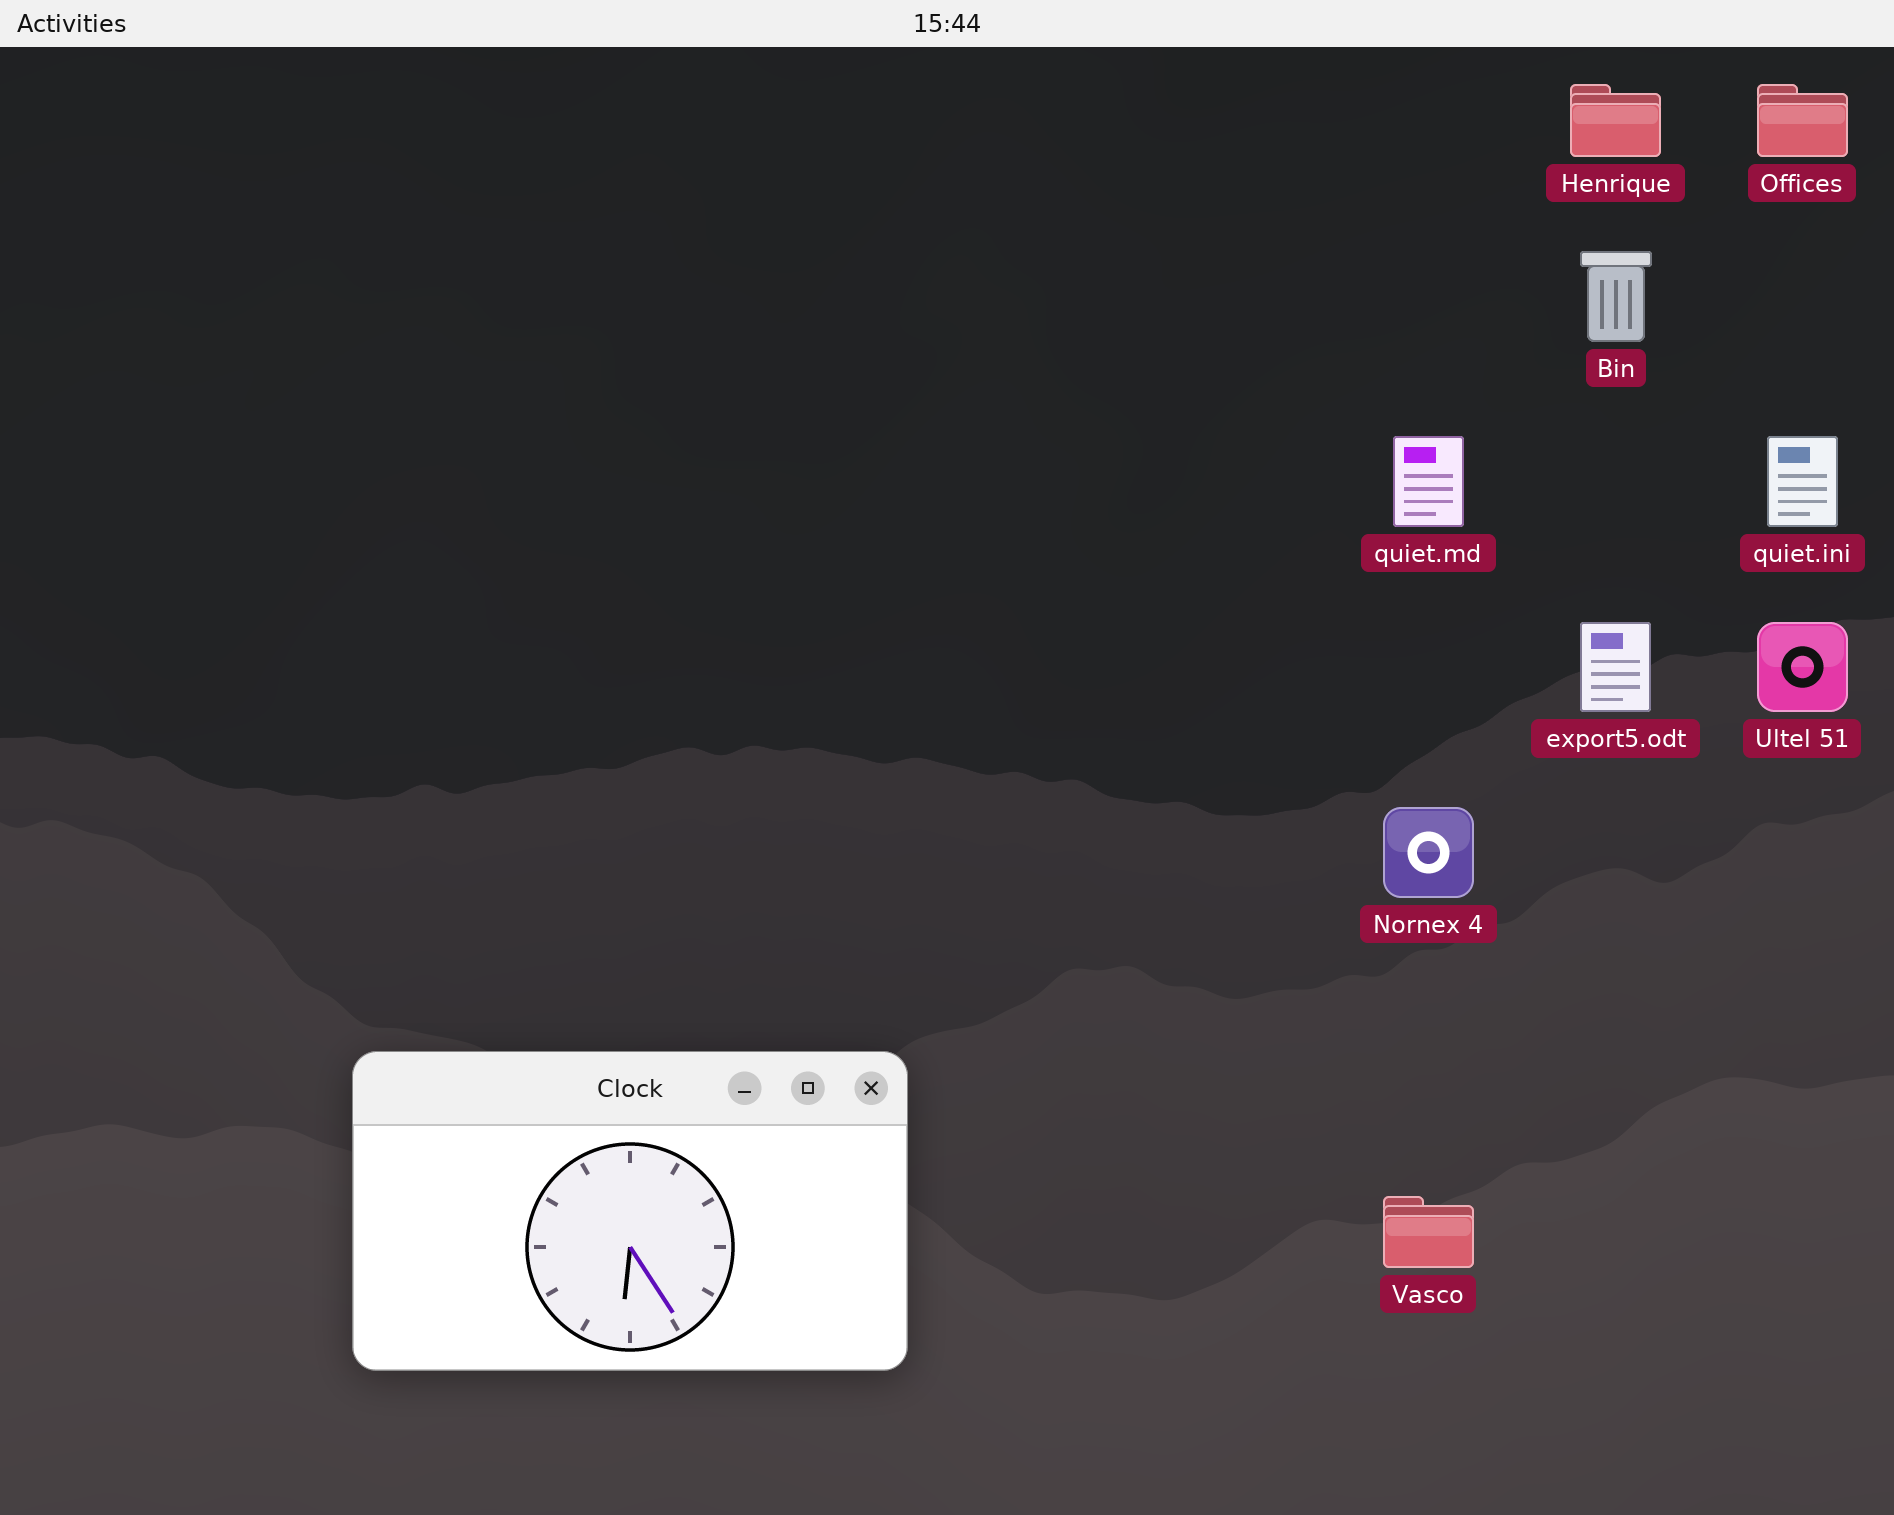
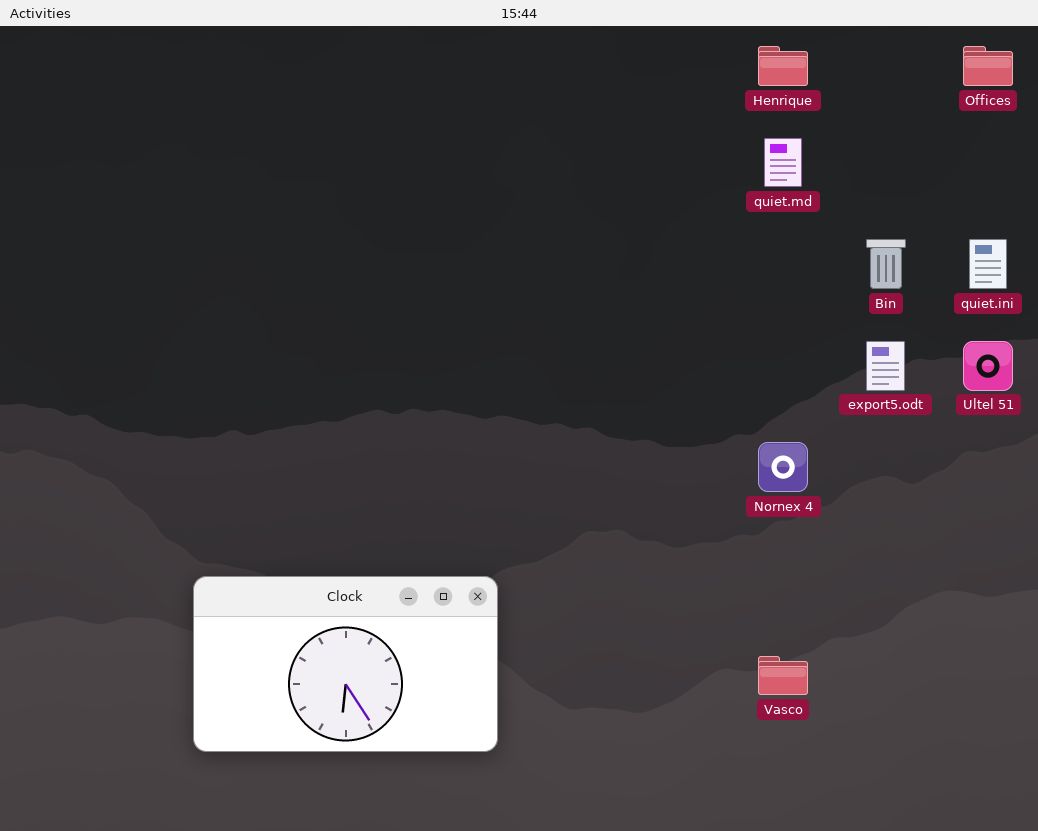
Henrique: [1570,84,1661,157] -> [758,46,808,86], moved
Bin: [1580,251,1652,342] -> [866,239,906,289], moved
quiet.md: [1393,436,1464,527] -> [764,138,802,187], moved

